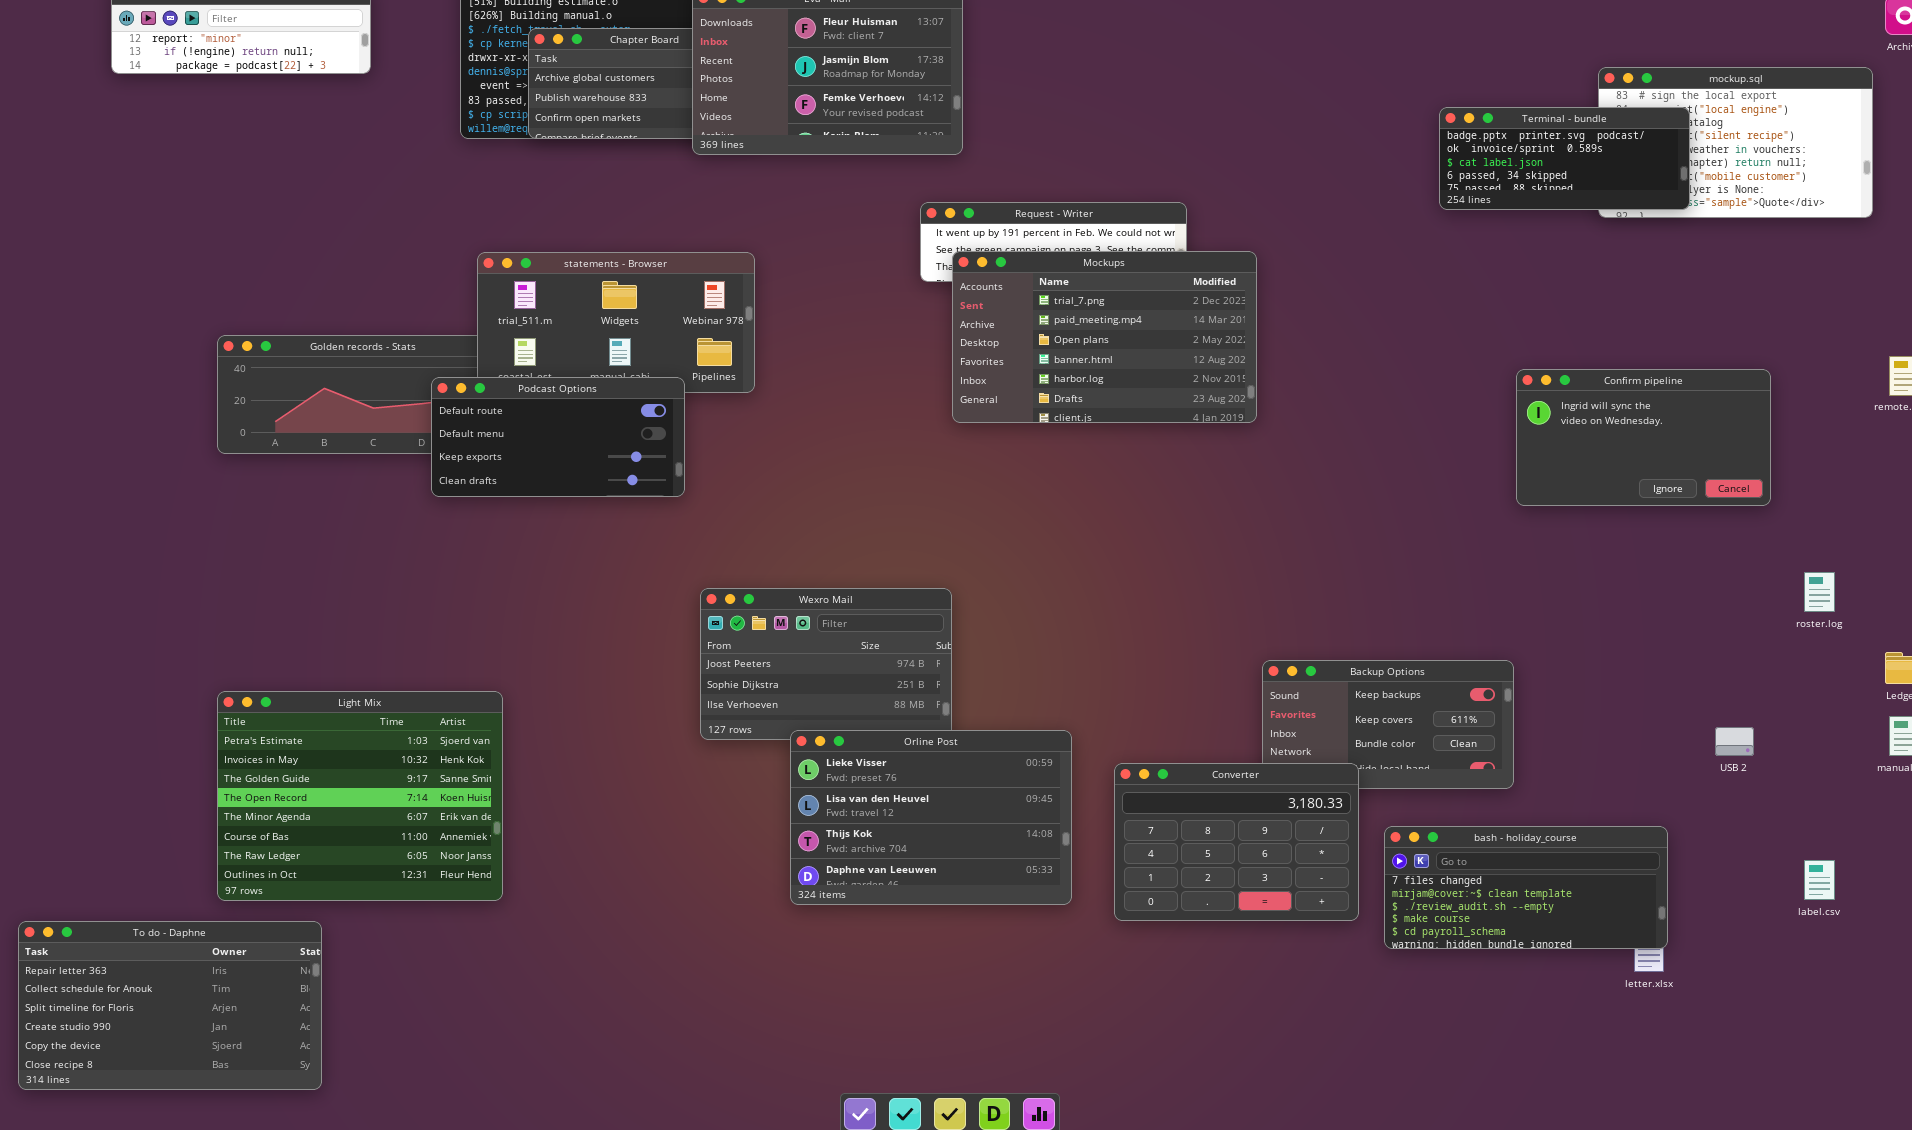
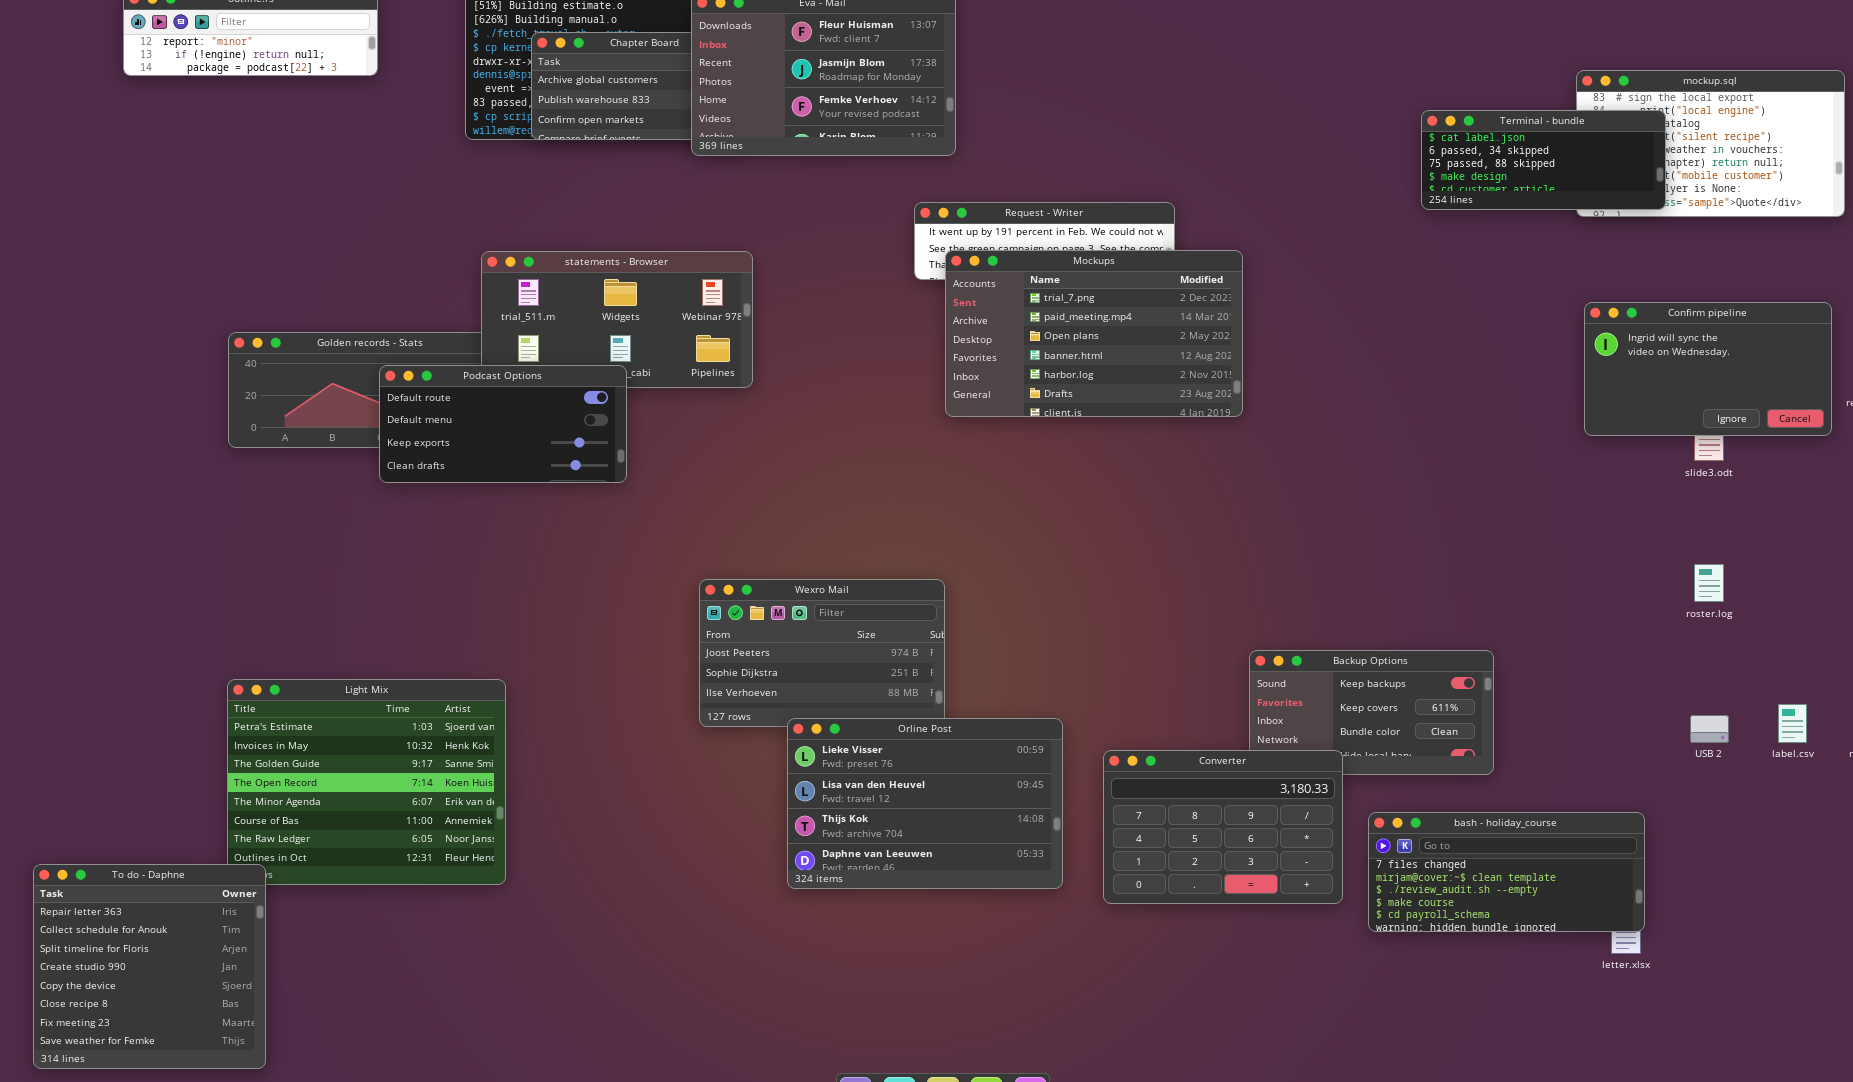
Terminal - bundle: [1439,107,1690,210] -> [1421,110,1666,210], scrolled down 2 rows
Confirm pipeline: [1516,369,1771,506] -> [1584,302,1832,436], moved
Podcast Options: [431,377,685,497] -> [379,365,627,483], moved
roster.log: [1804,572,1835,612] -> [1694,564,1724,602], moved
label.csv: [1804,860,1835,900] -> [1778,704,1807,743], moved
To do - Daphne: [18,921,322,1090] -> [33,864,266,1069], resized

